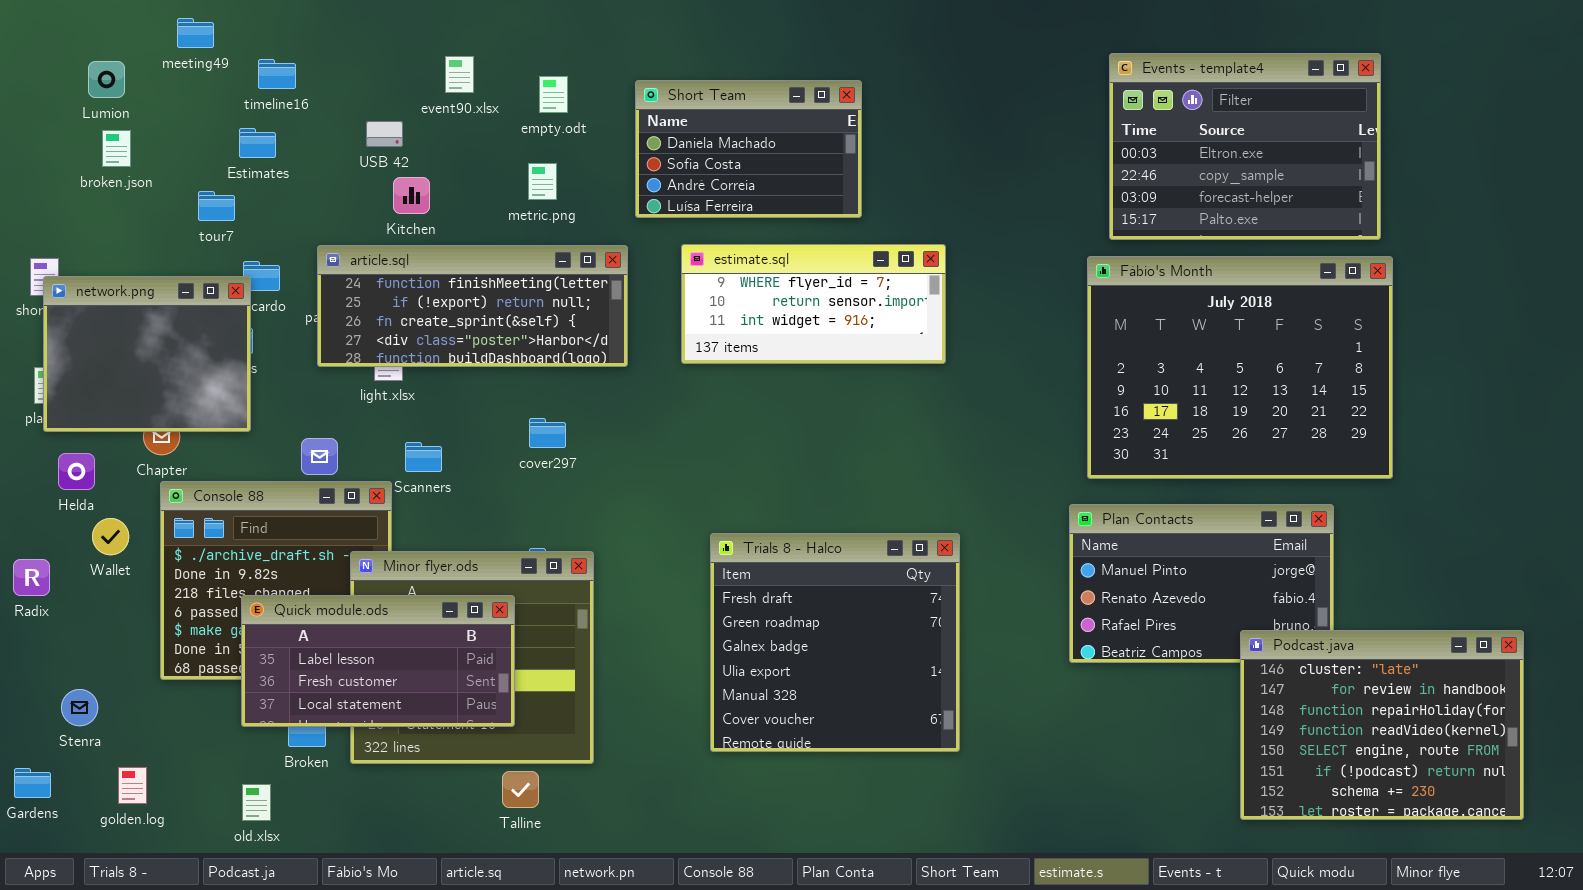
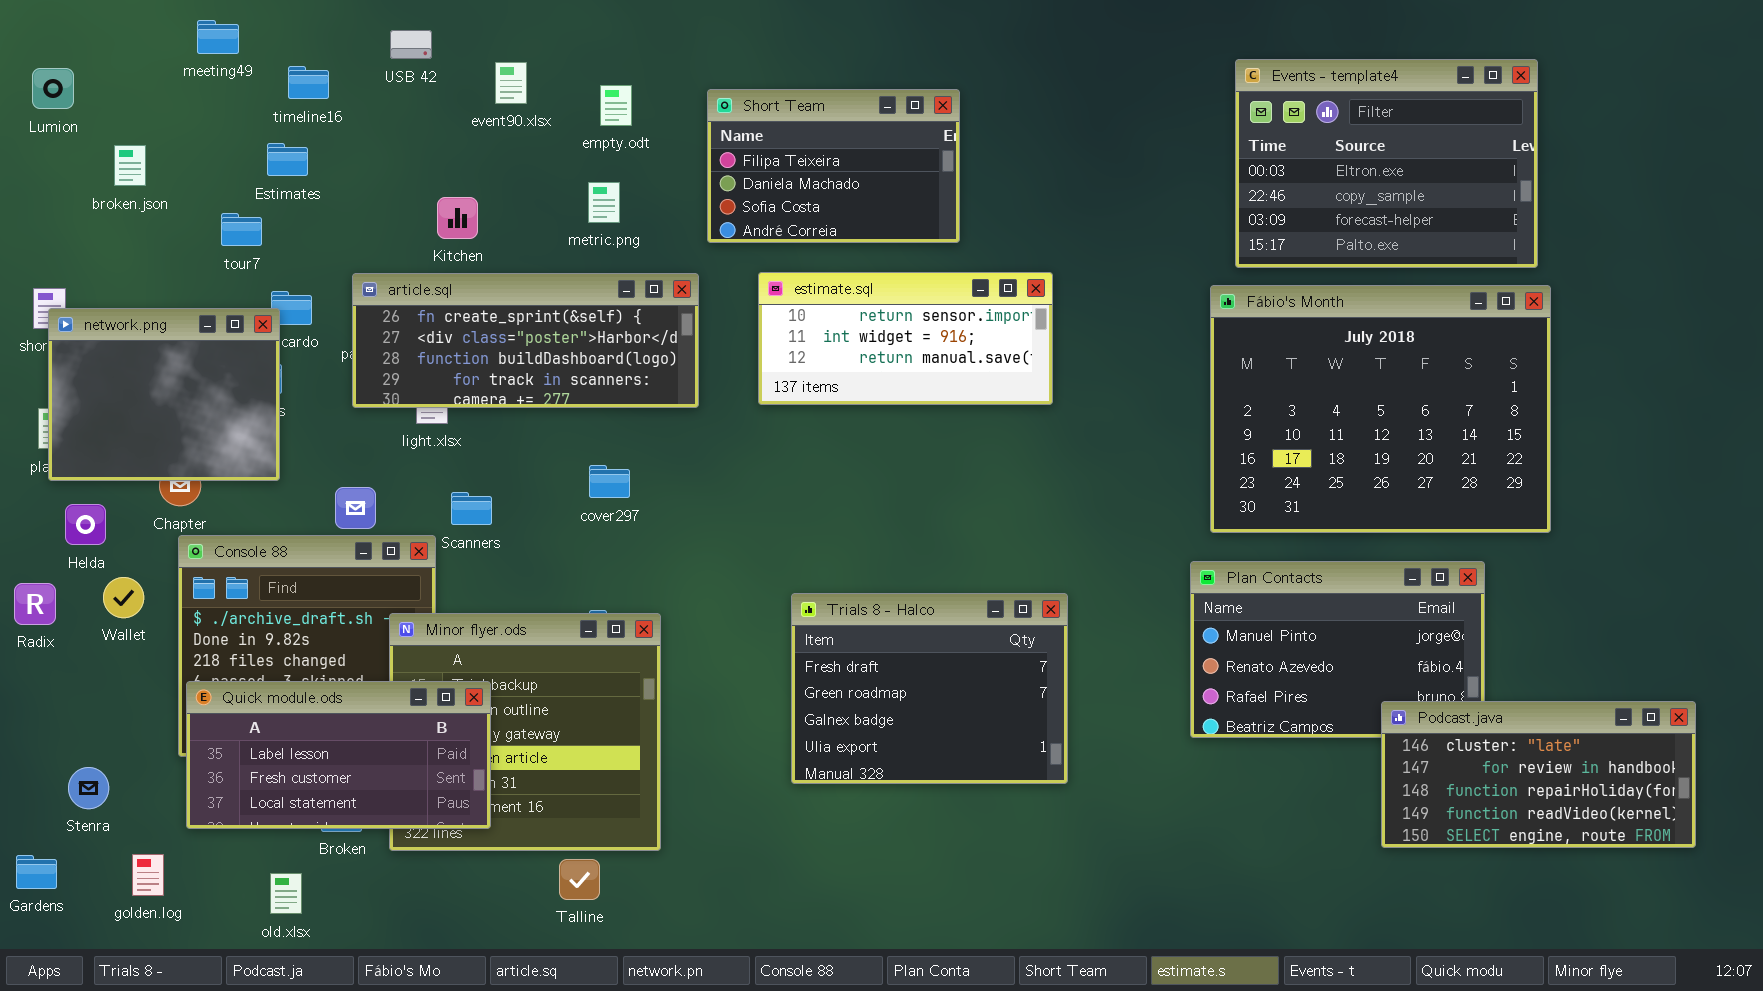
Lumion: [88,61,125,98] -> [32,68,74,109], moved
Short Team: [635,80,862,218] -> [707,89,960,243], scrolled up 1 row
USB 42: [366,121,403,147] -> [390,30,432,59], moved
estimate.sql: [681,244,946,364] -> [758,272,1053,405], scrolled down 1 row
article.sql: [317,245,628,367] -> [352,273,699,408], scrolled down 2 rows
Trials 8 - Halco: [710,533,960,752] -> [791,593,1068,784], resized
Radix: [13,559,50,596] -> [14,583,56,625], moved
Quick module.ods: [241,595,515,727] -> [186,681,491,829], moved
Podcast.java: [1240,630,1524,820] -> [1381,701,1696,848], resized

